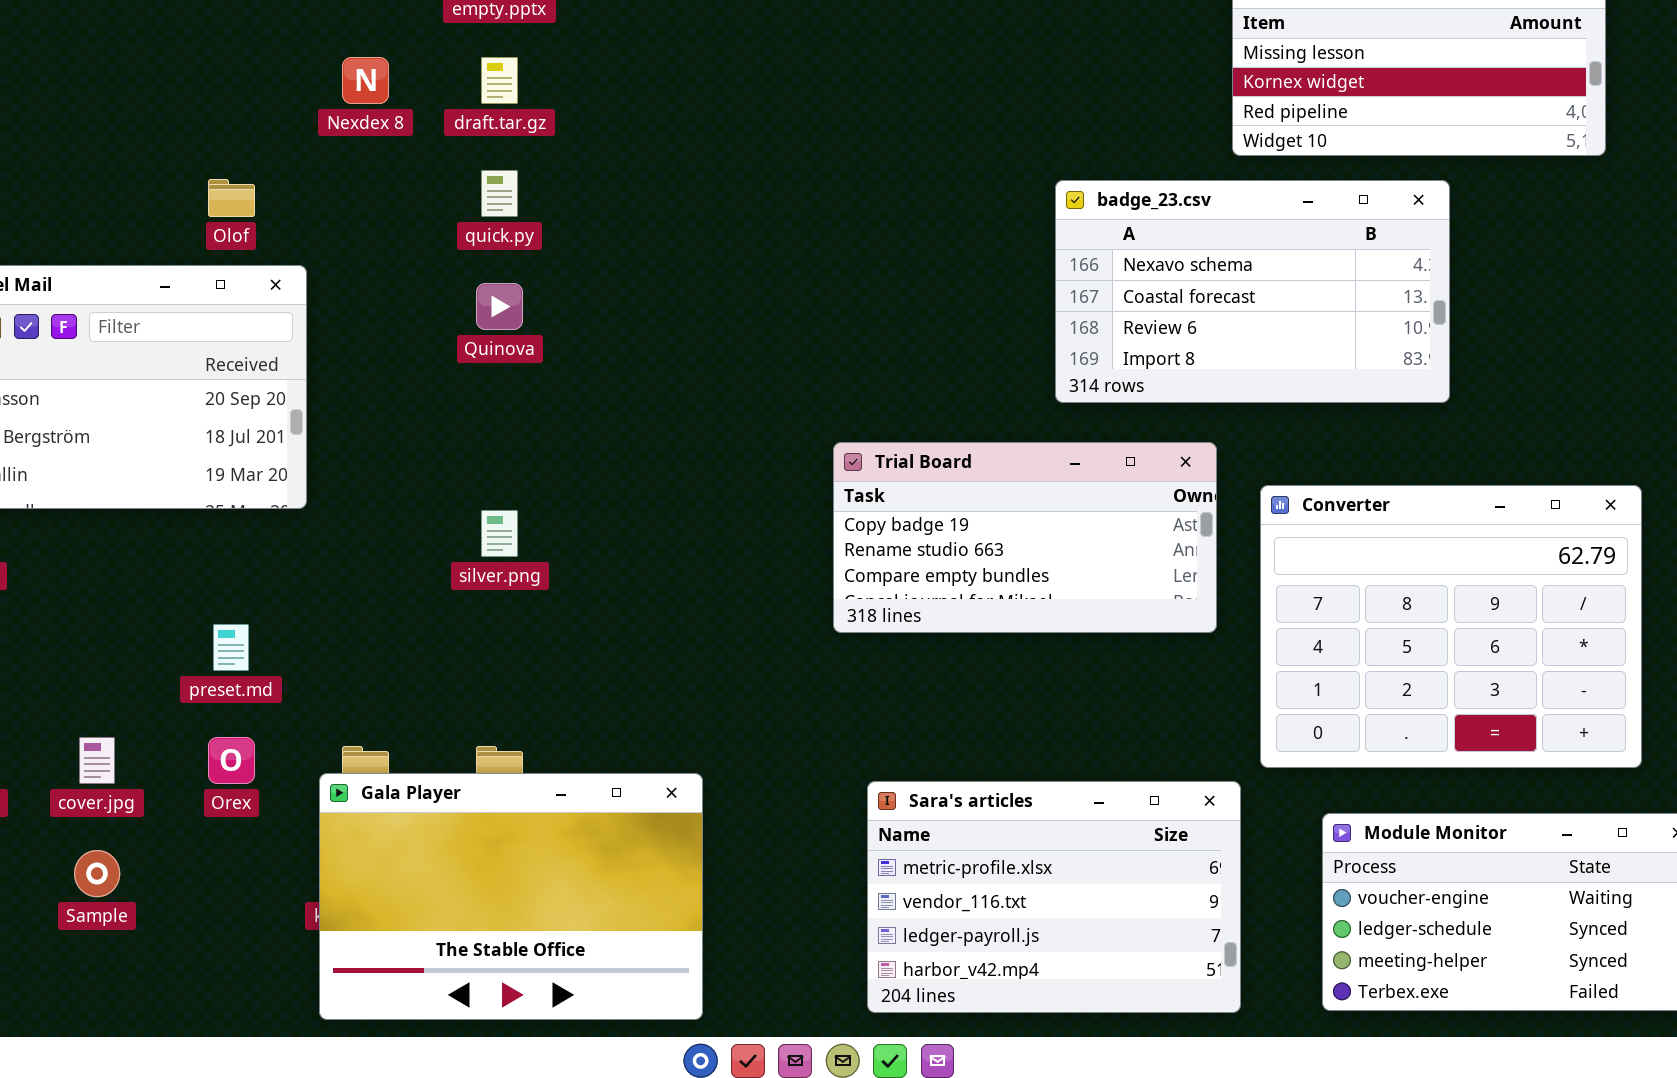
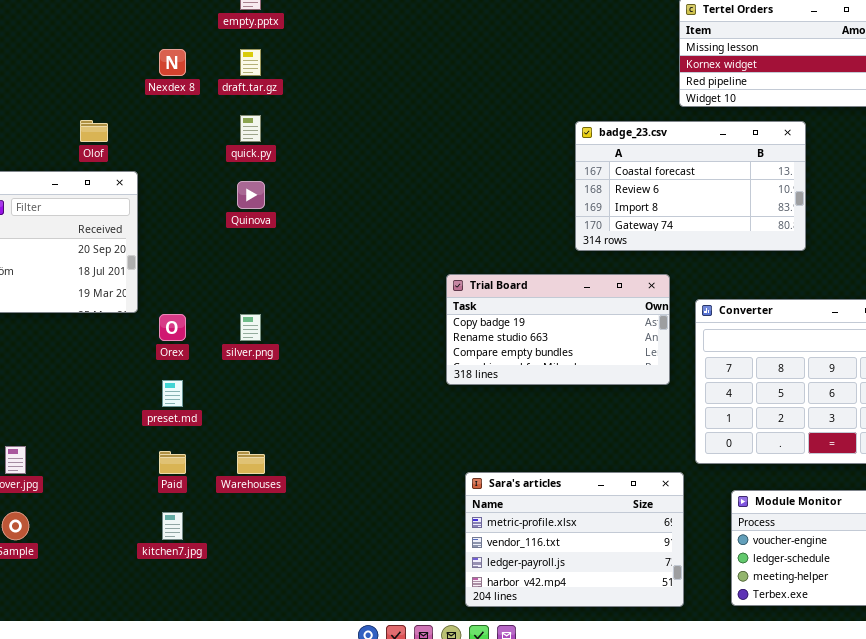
badge_23.csv: [1055,180,1450,403] -> [575,121,806,251], scrolled down 1 row
preset.md: [213,624,249,671] -> [162,380,183,407], moved
Orex: [208,737,255,784] -> [159,314,186,341], moved
Gala Player: [319,773,703,1020] -> none, closed

